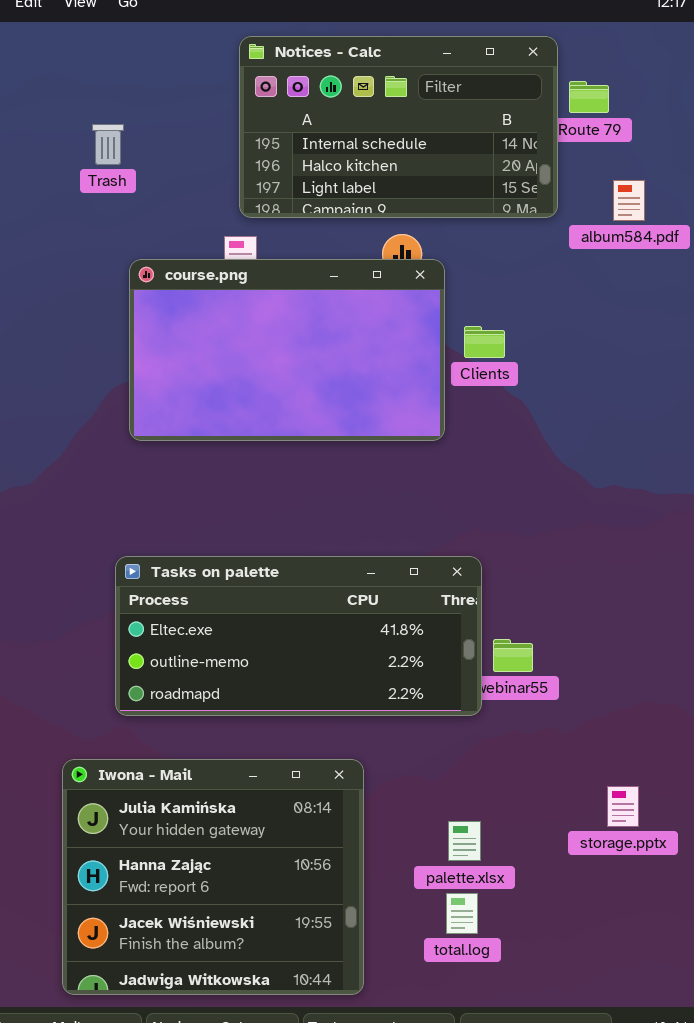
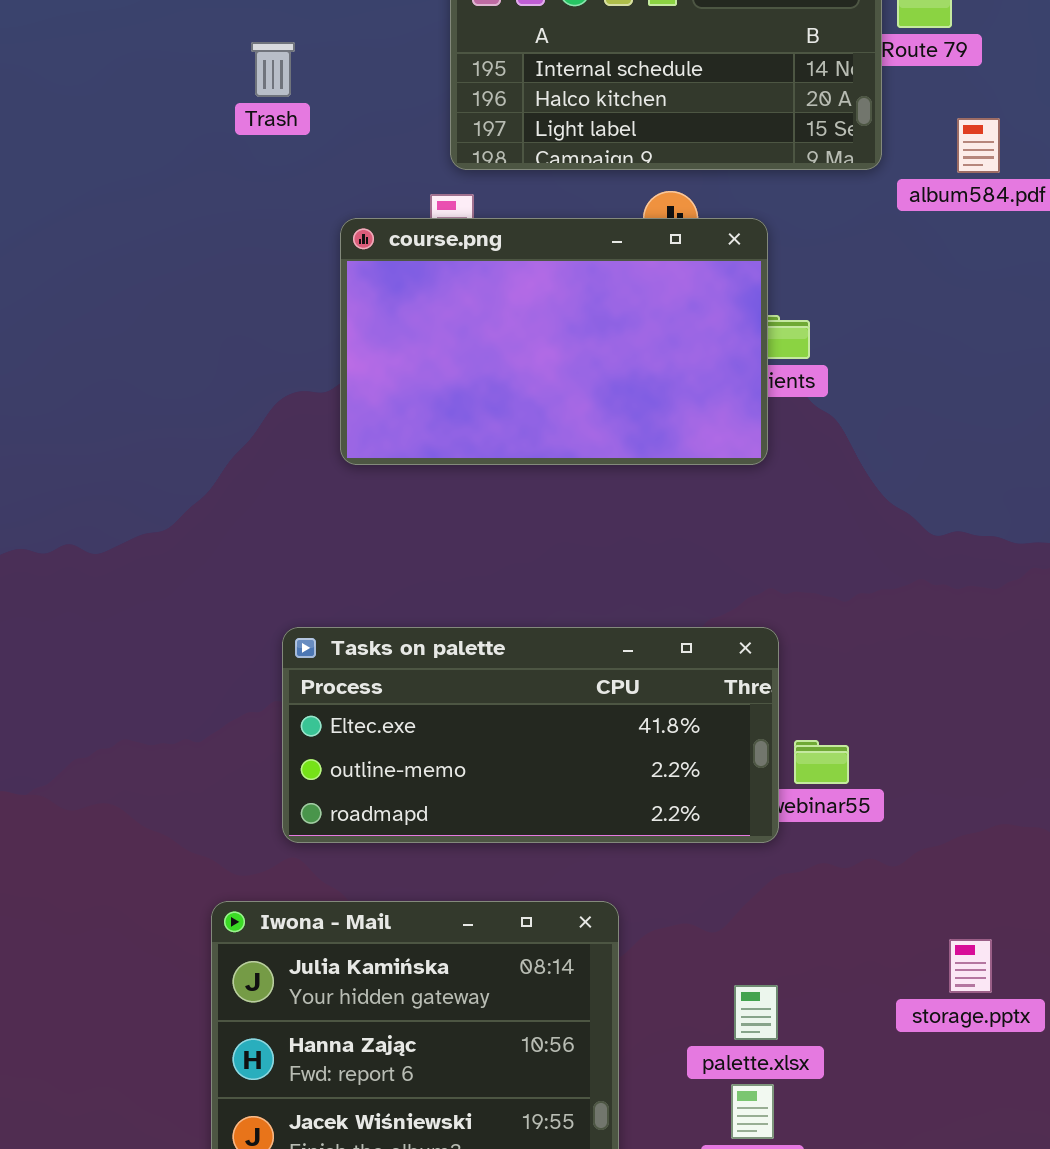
course.png: [129,259,445,441] -> [340,218,768,465], moved

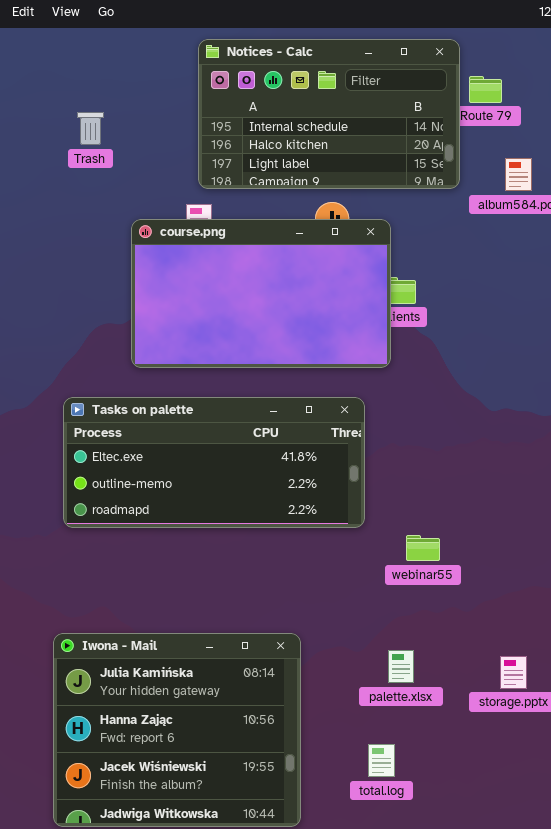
Tasks on palette: [282,627,779,843] -> [63,397,365,528], moved
palette.xlsx: [734,985,778,1040] -> [388,650,414,683], moved

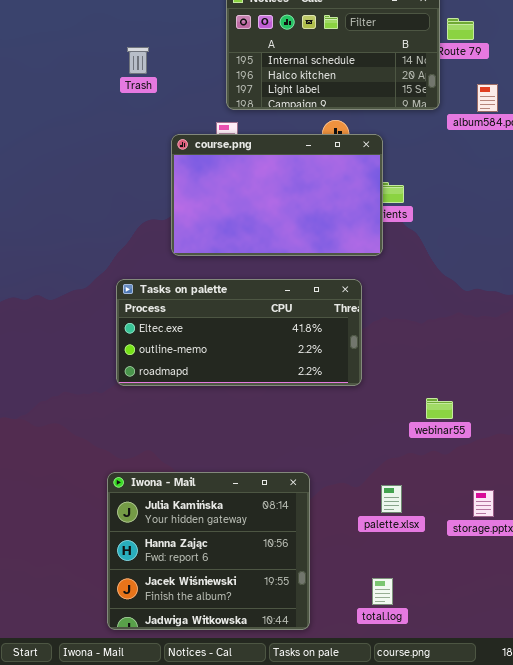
webinar55: [406,535,440,561] -> [426,398,453,419], moved
total.log: [368,744,395,777] -> [372,578,393,605], moved

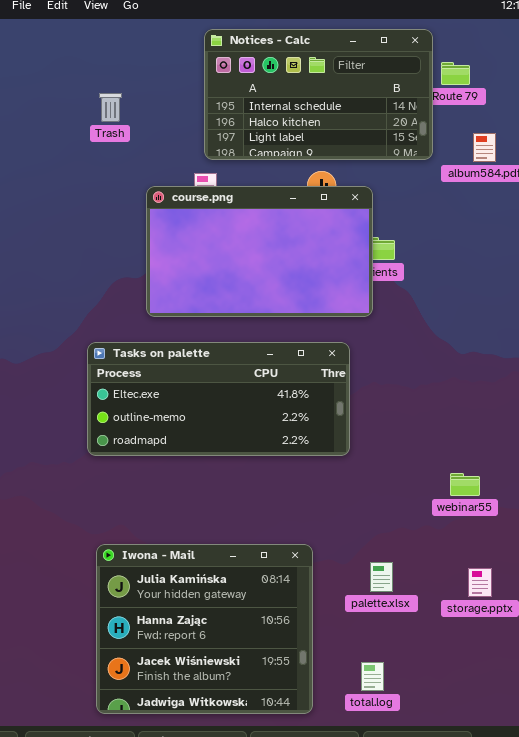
webinar55: [426,398,453,419] -> [450,473,480,496], moved
Iwona - Mail: [107,472,310,630] -> [96,544,313,714], moved

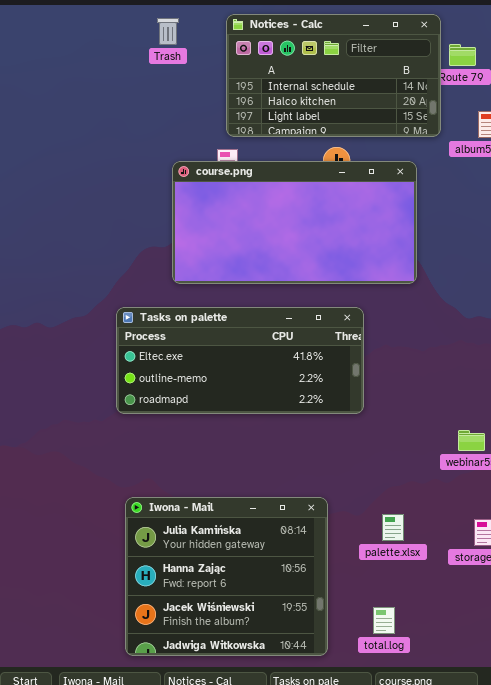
Trash: [99,93,122,122] -> [157,18,179,45], moved
course.png: [146,186,373,317] -> [172,161,417,284], resized

